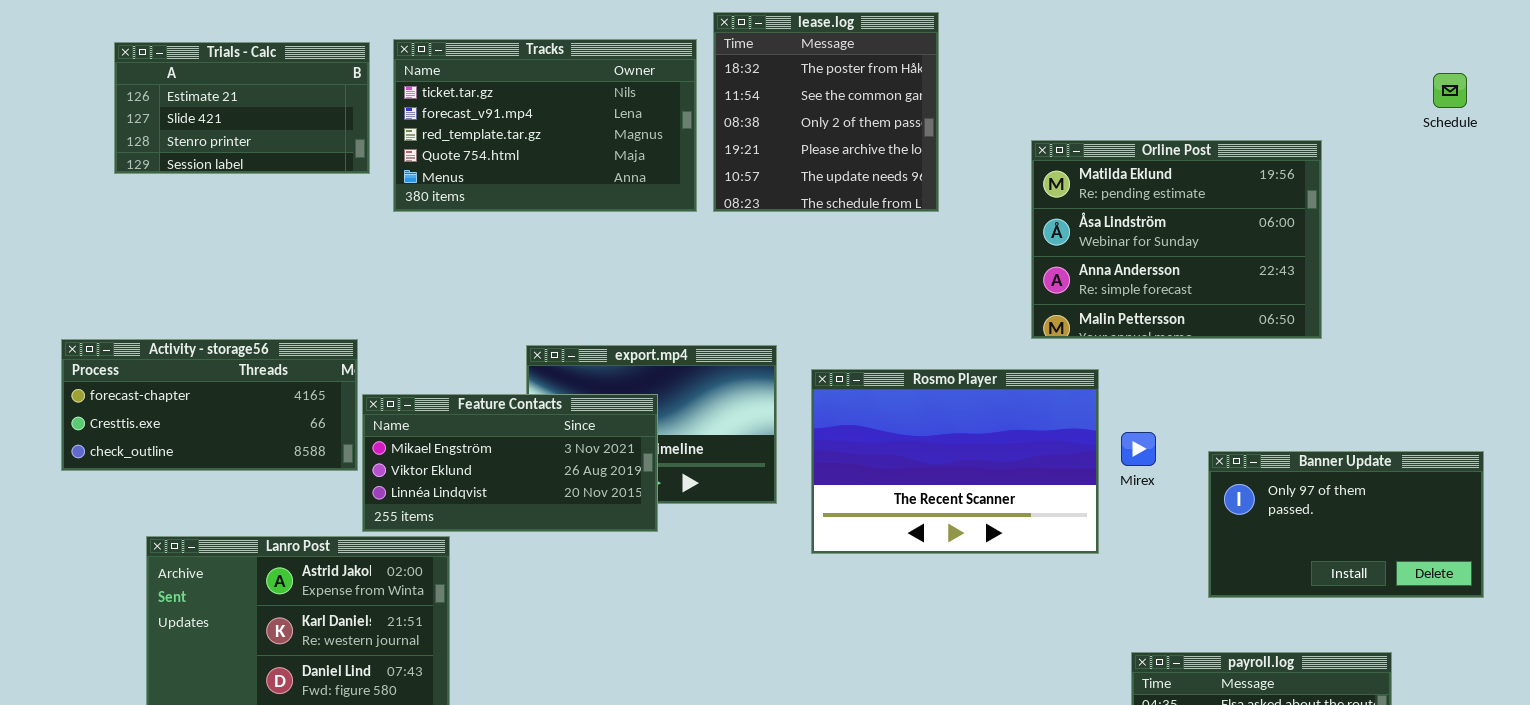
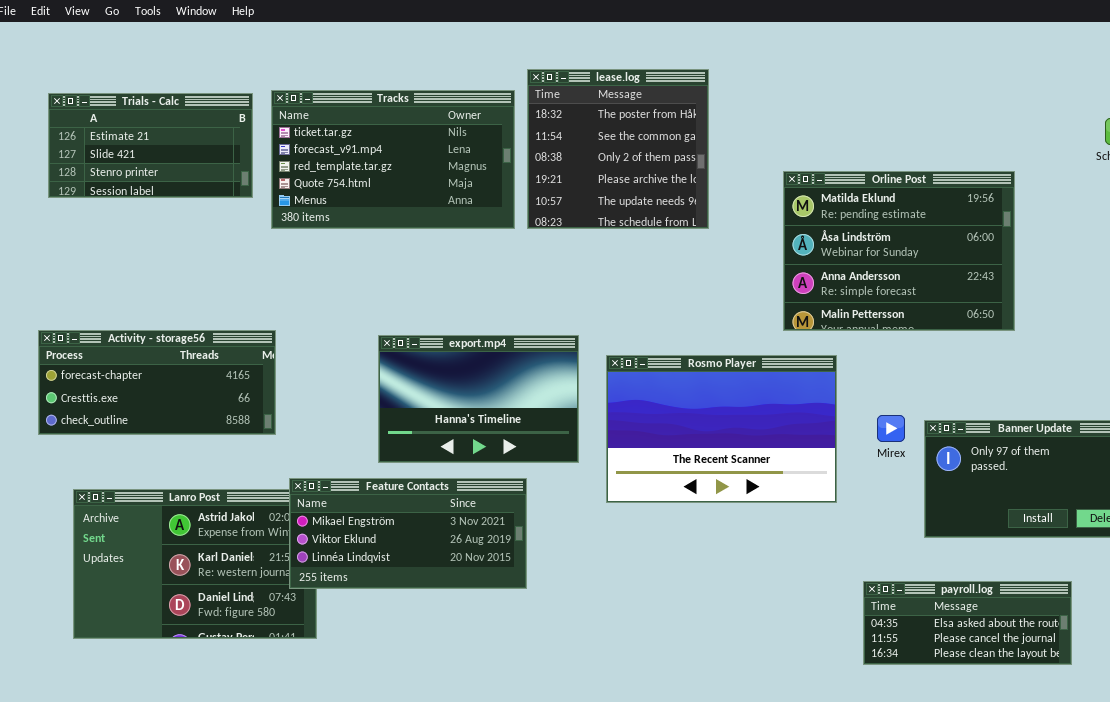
Activity - storage56: [61,339,358,471] -> [38,330,276,435], moved
Feature Contacts: [362,394,658,532] -> [289,478,527,589], moved
Mirex: [1121,432,1156,466] -> [877,415,905,442], moved

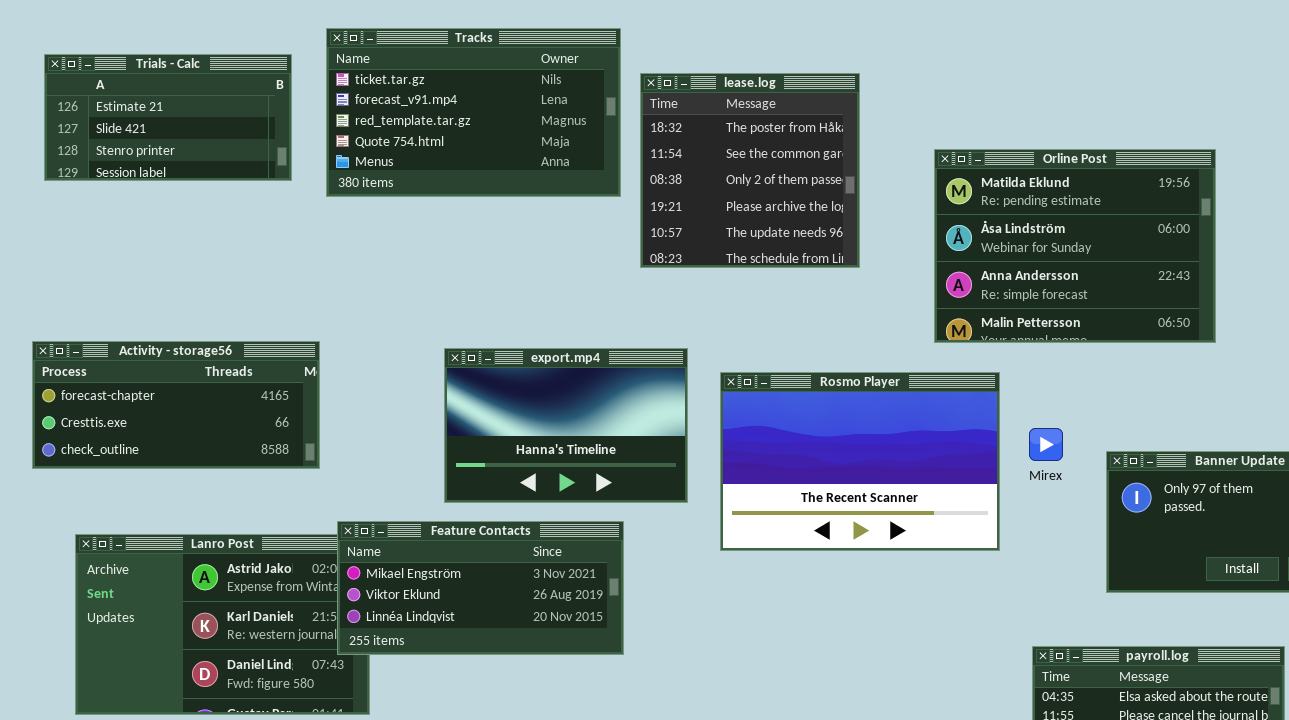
lease.log: [527,69,709,229] -> [640,73,860,268], moved
Tracks: [271,90,515,229] -> [326,28,621,197], moved
Mirex: [877,415,905,442] -> [1029,428,1063,461], moved

